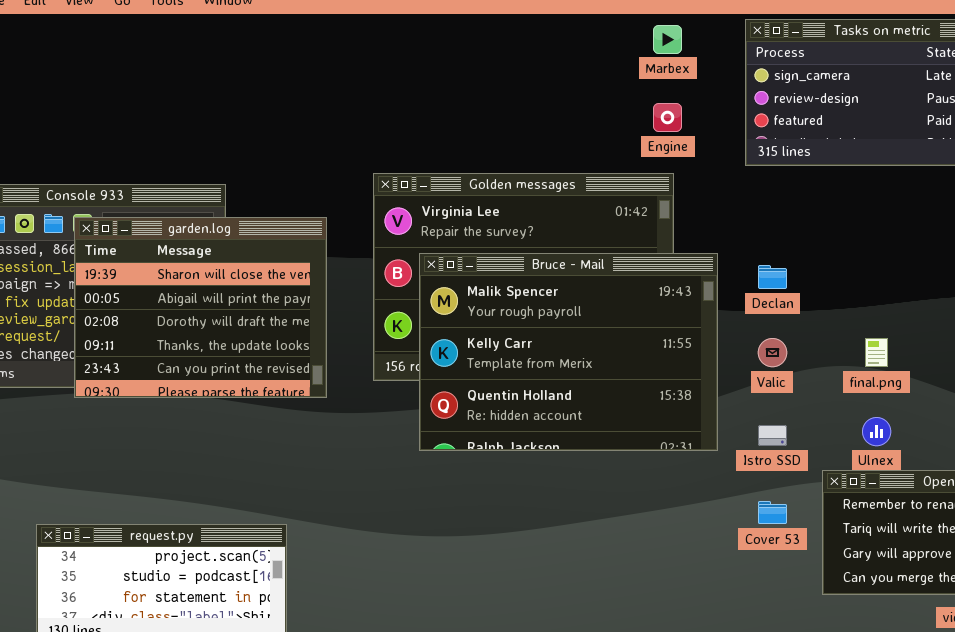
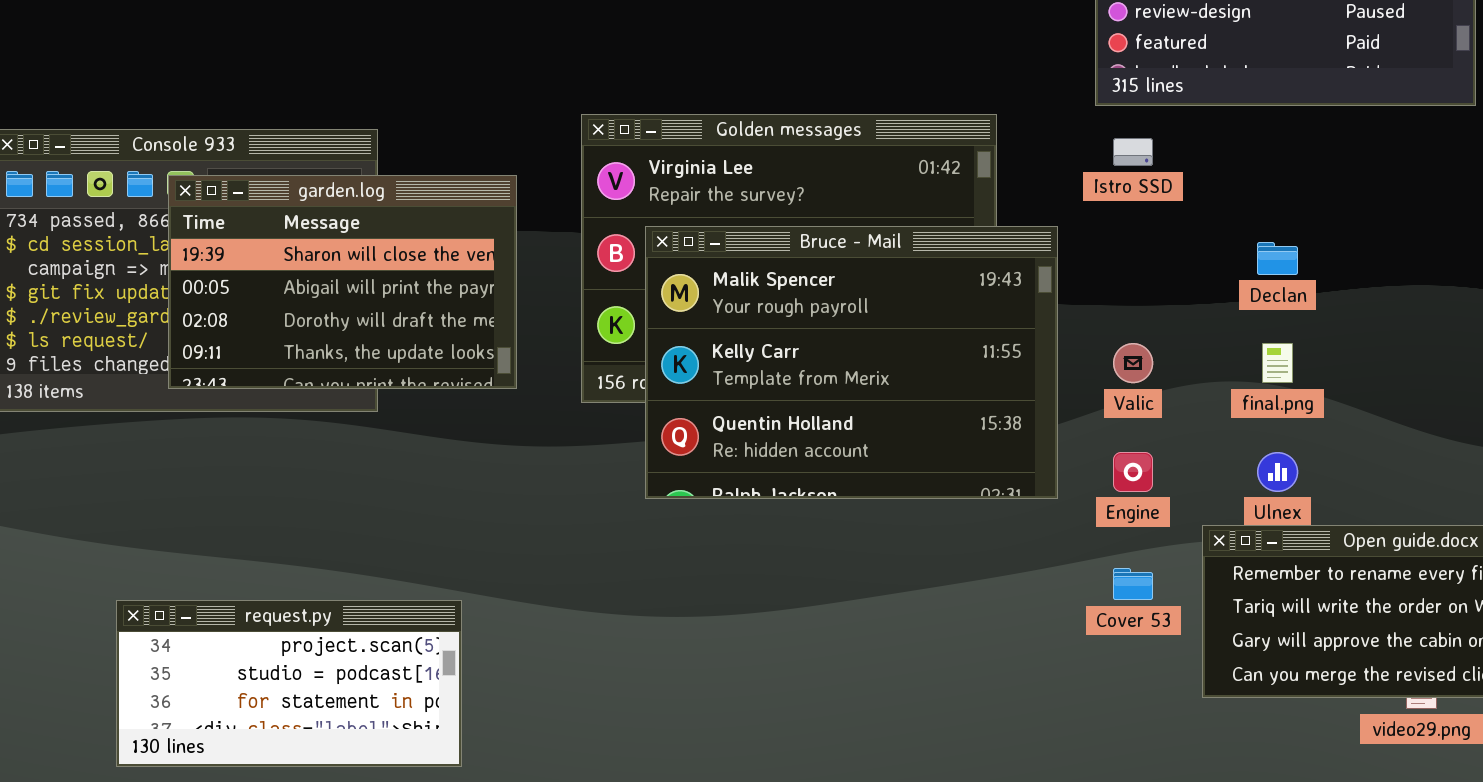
Engine: [653,103,682,132] -> [1113,452,1153,492], moved
garden.log: [74,217,327,398] -> [168,175,517,389], resized
Declan: [758,265,787,289] -> [1257,242,1298,275], moved
Istro SSD: [758,425,787,446] -> [1113,138,1153,166], moved

